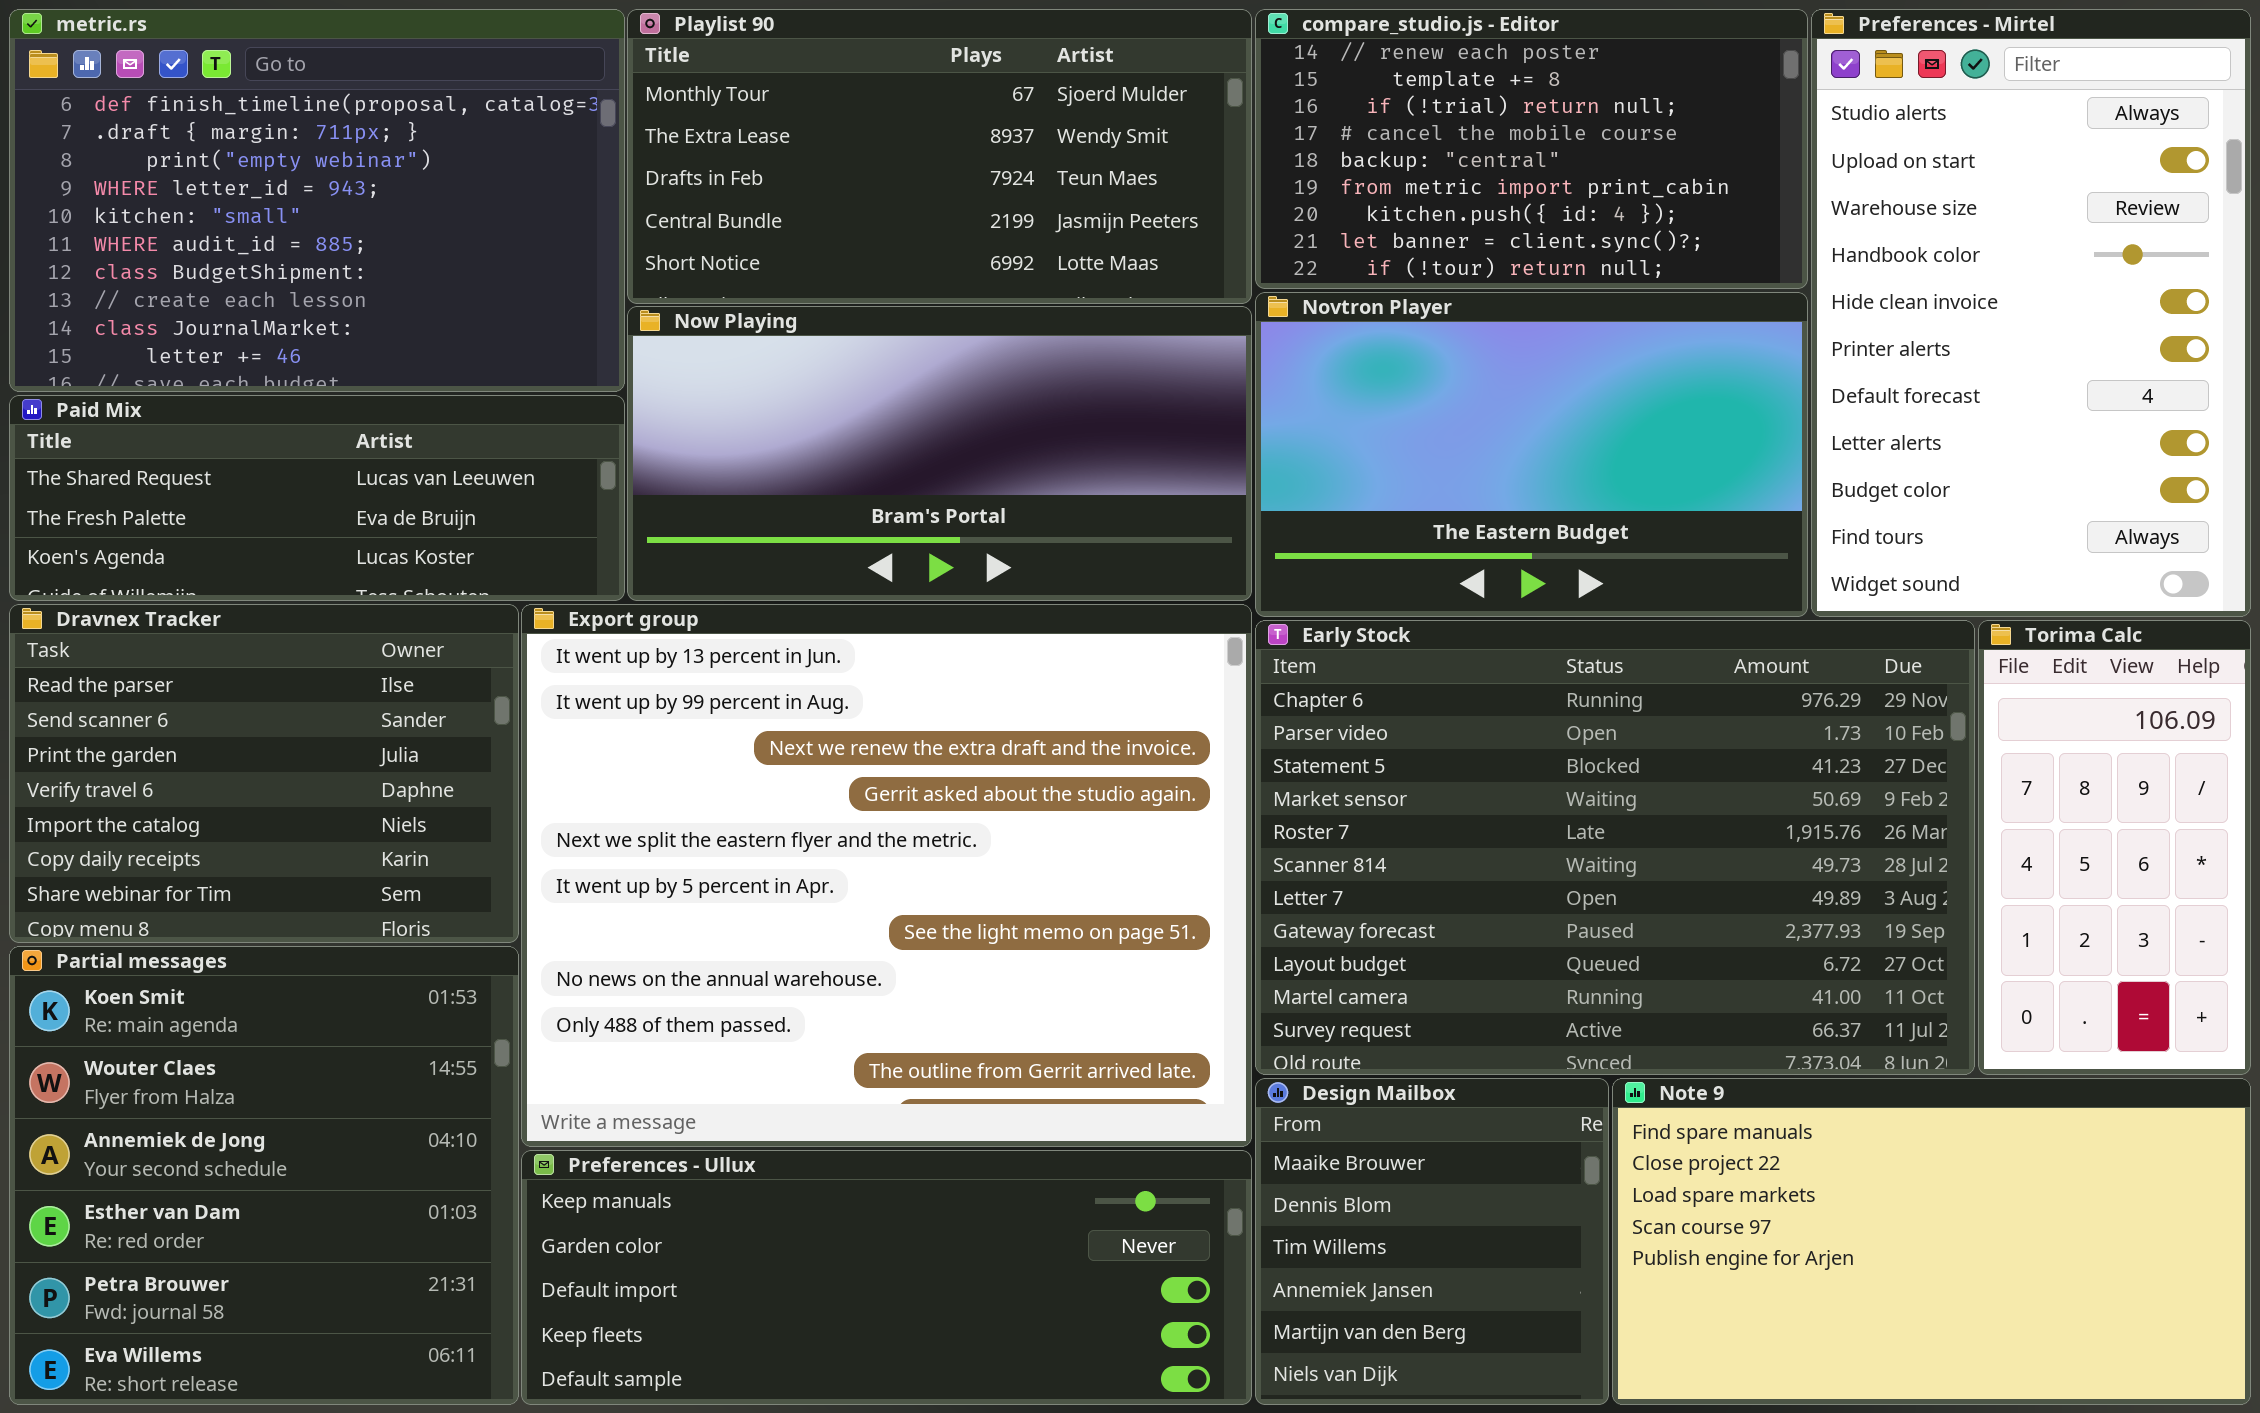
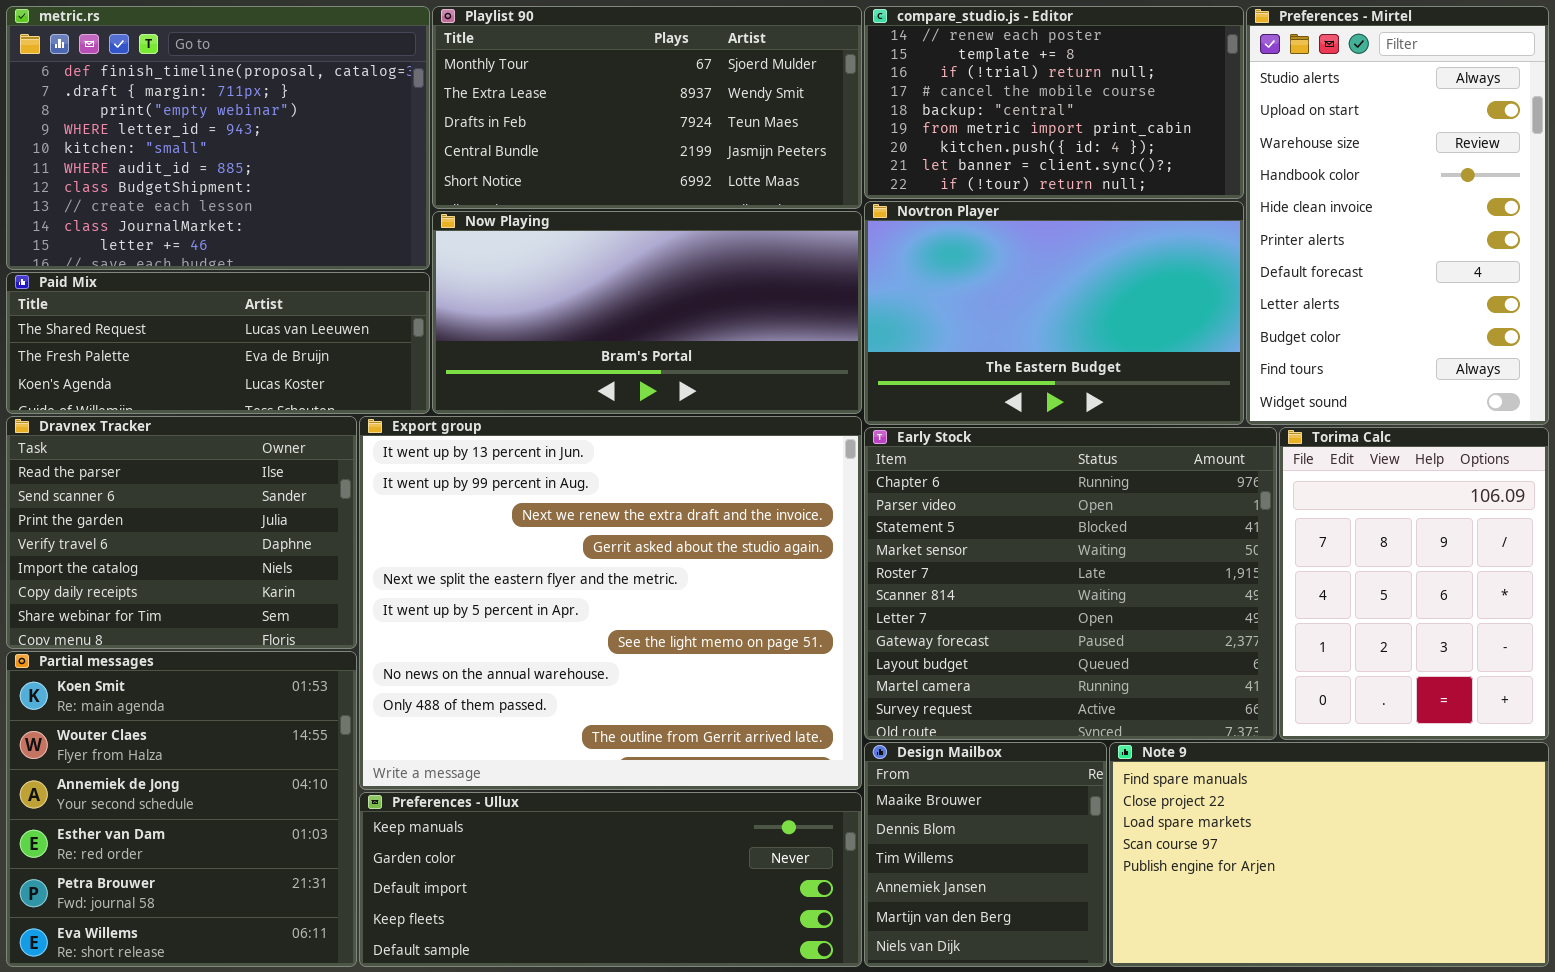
Early Stock: [1255,620,1975,1075] -> [864,427,1277,740], resized
Torima Calc: [1978,620,2251,1075] -> [1279,427,1549,740], resized

